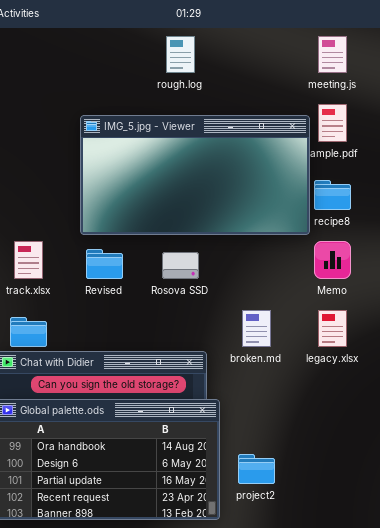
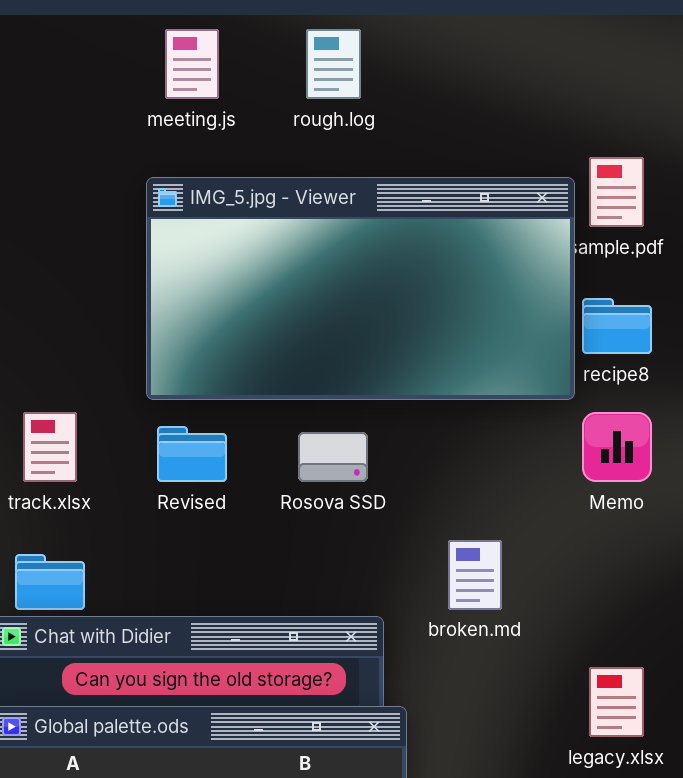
meeting.js: [318,36,347,73] -> [165,29,219,99], moved
legacy.xlsx: [318,310,347,347] -> [589,667,644,737], moved

